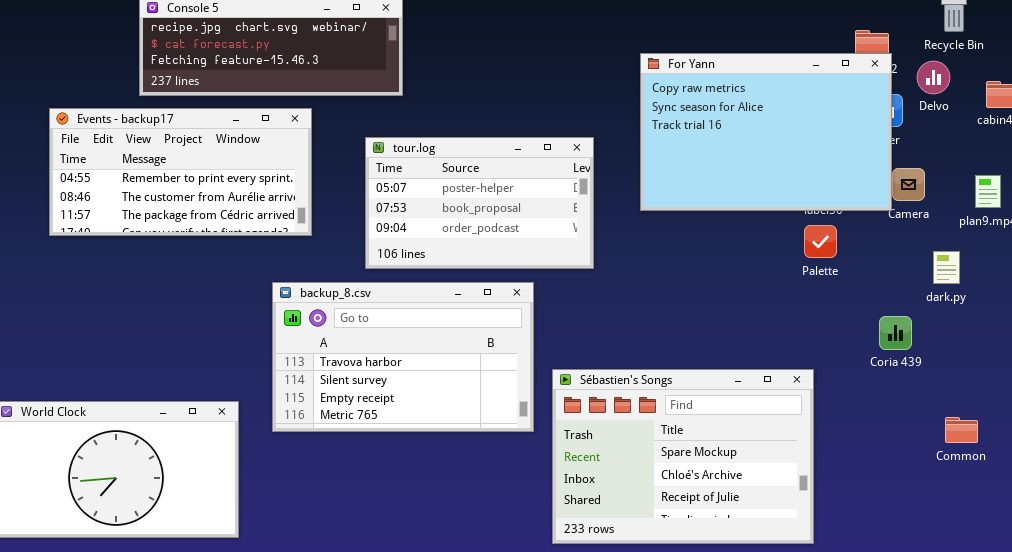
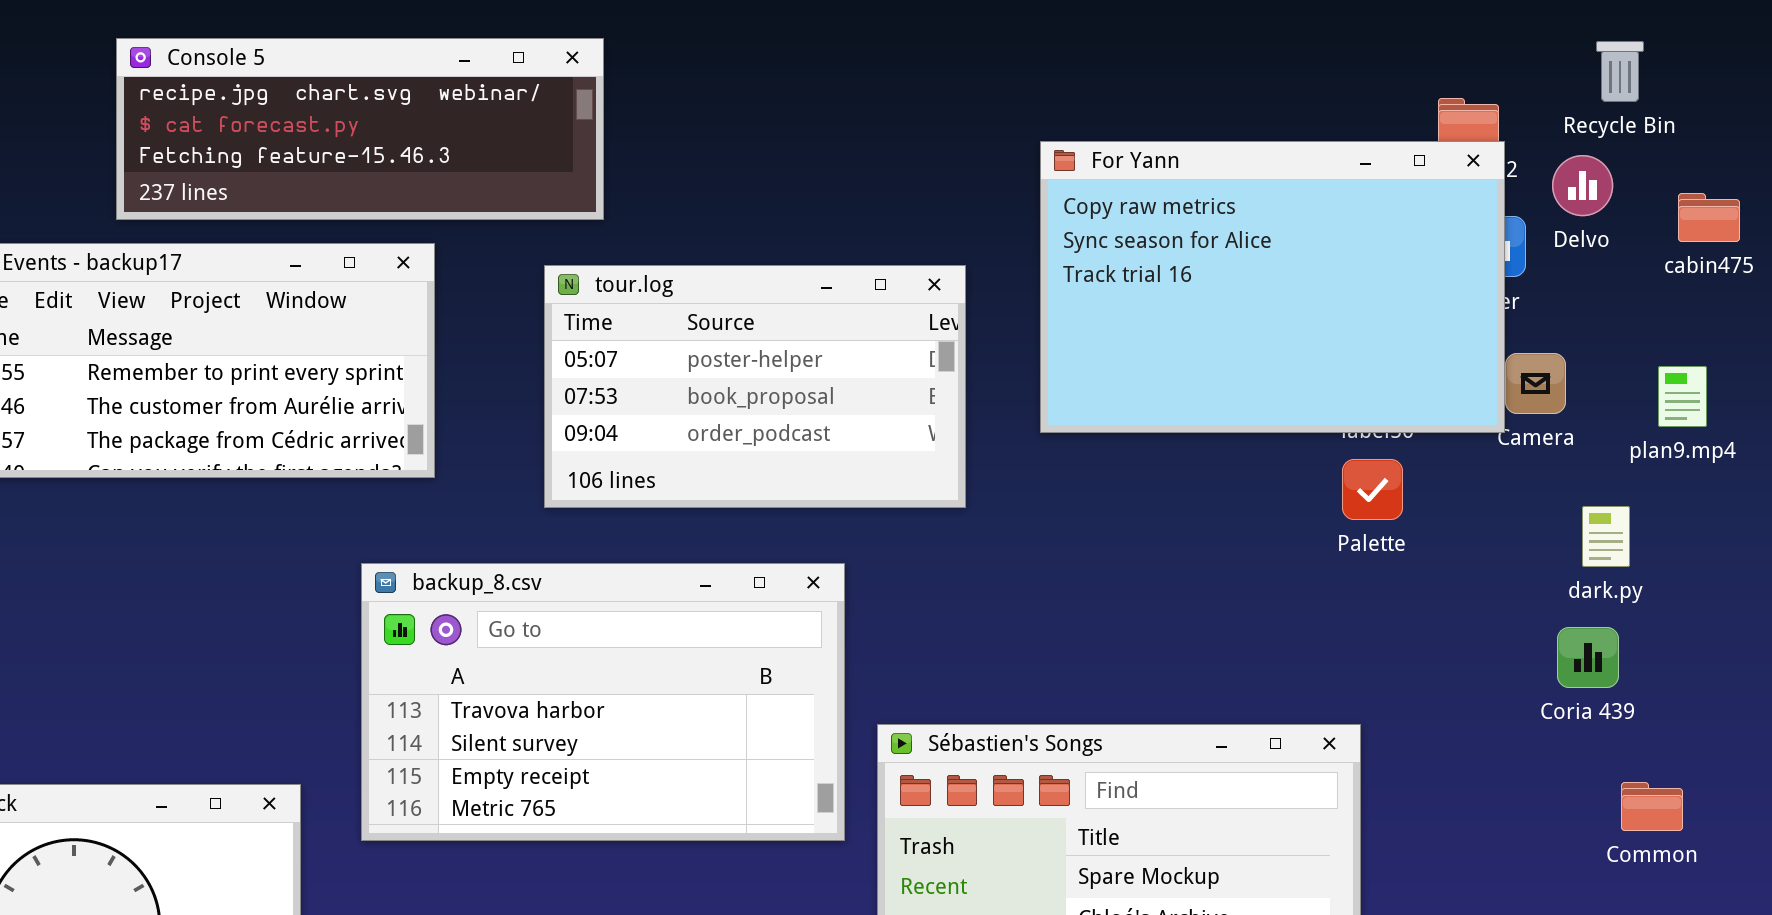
tour.log: [365,137,594,269] -> [544,265,966,508], moved
Coria 439: [879,316,912,350] -> [1557,627,1619,688], moved
Common: [945,417,978,443] -> [1621,782,1683,831], moved

